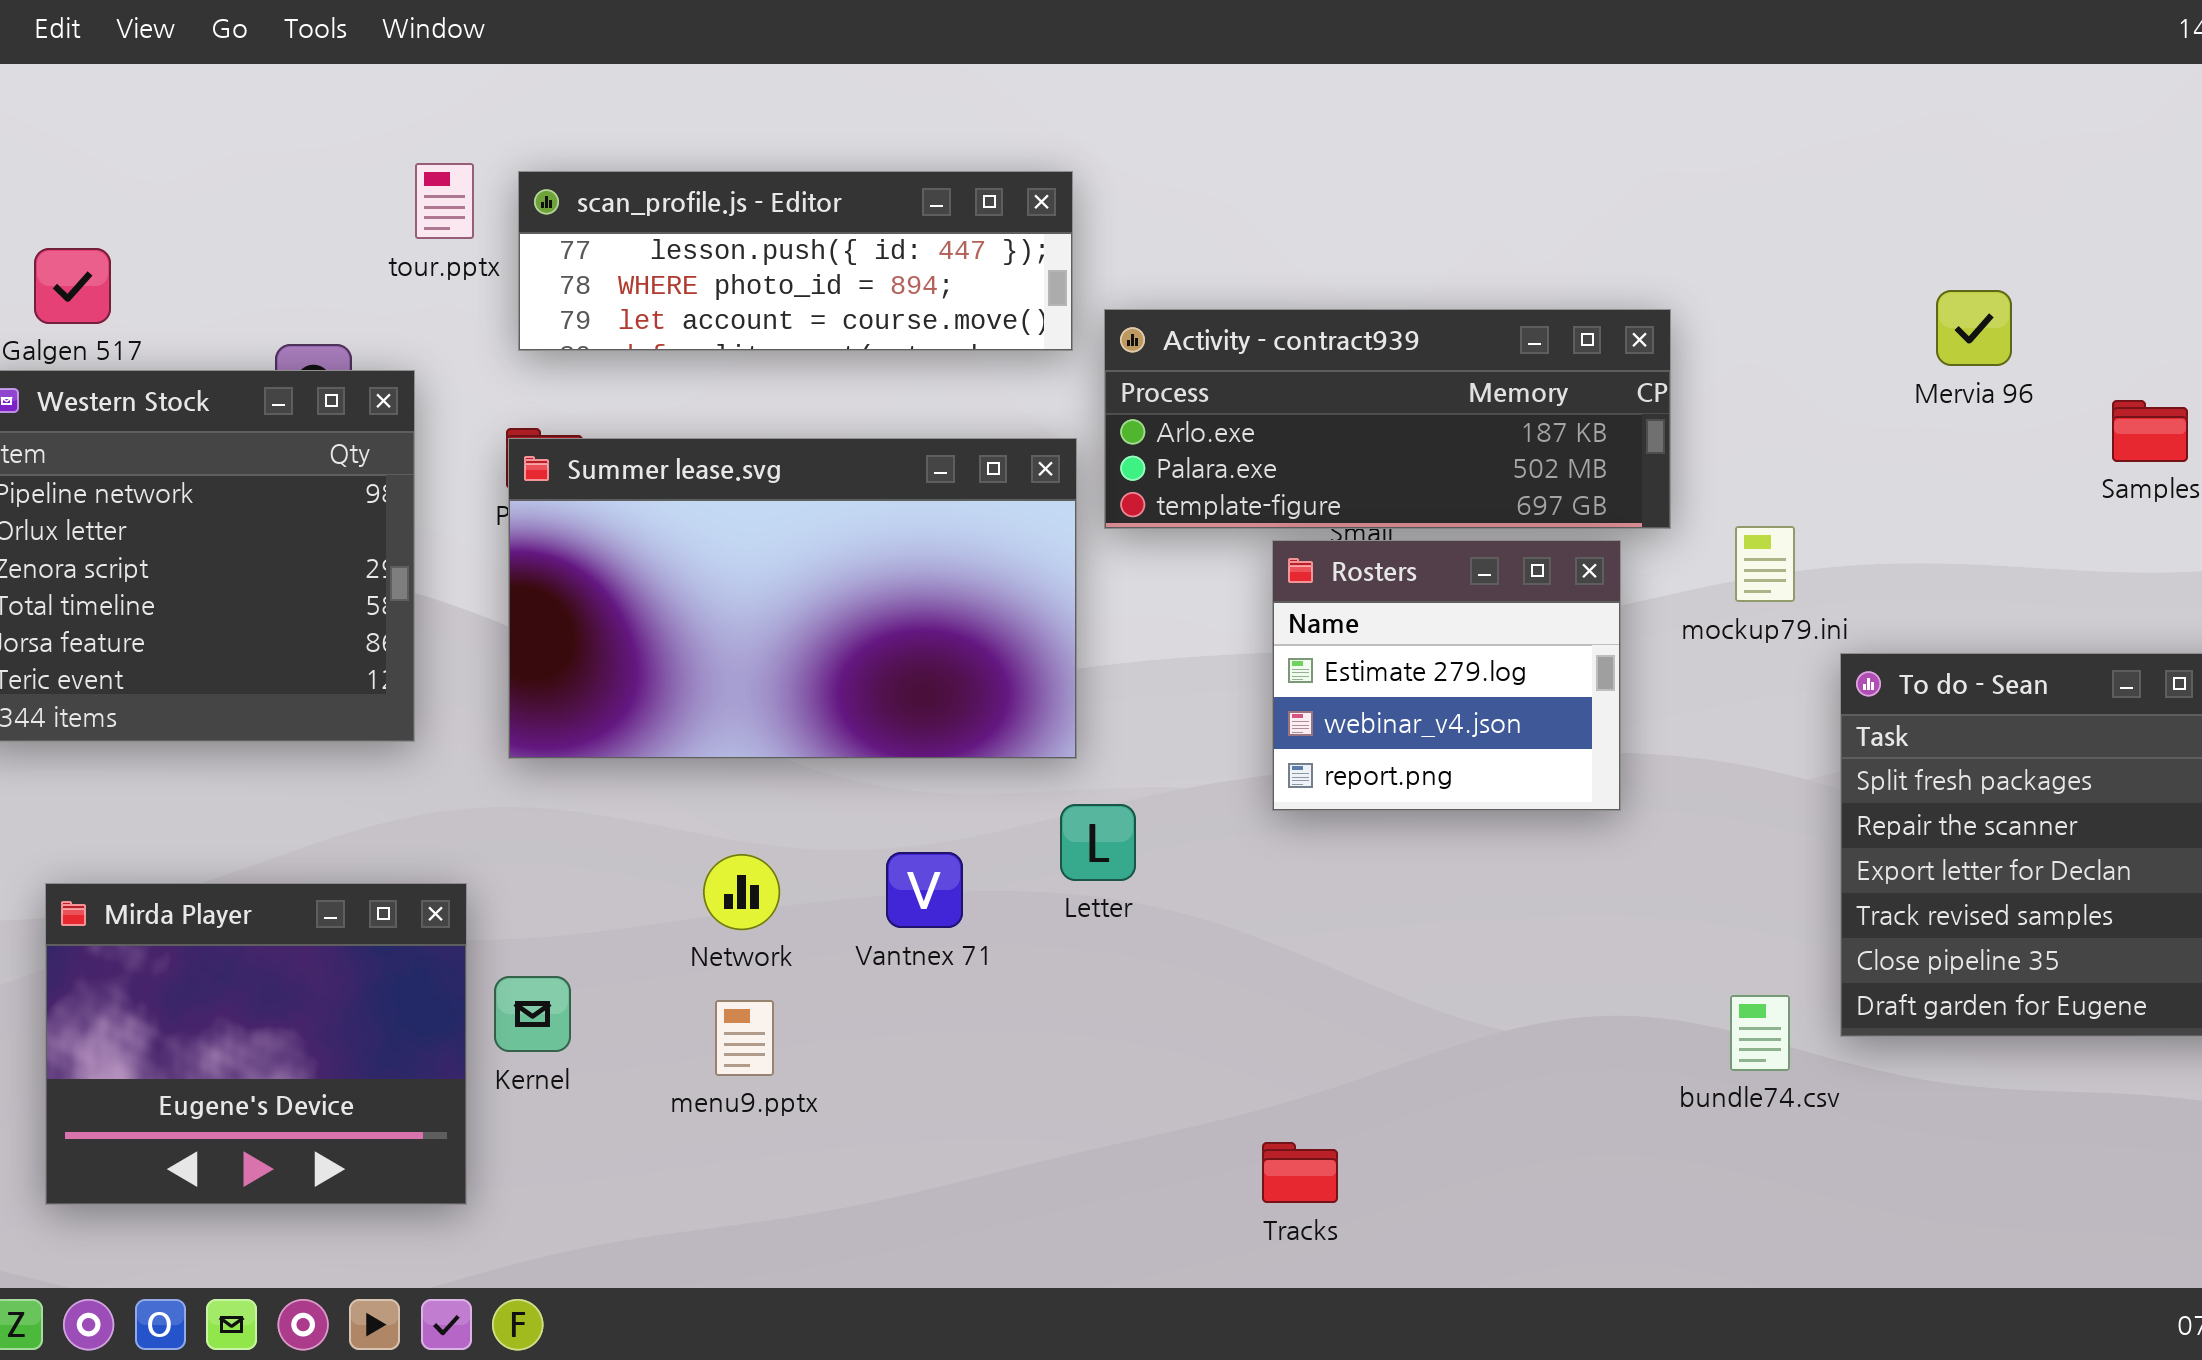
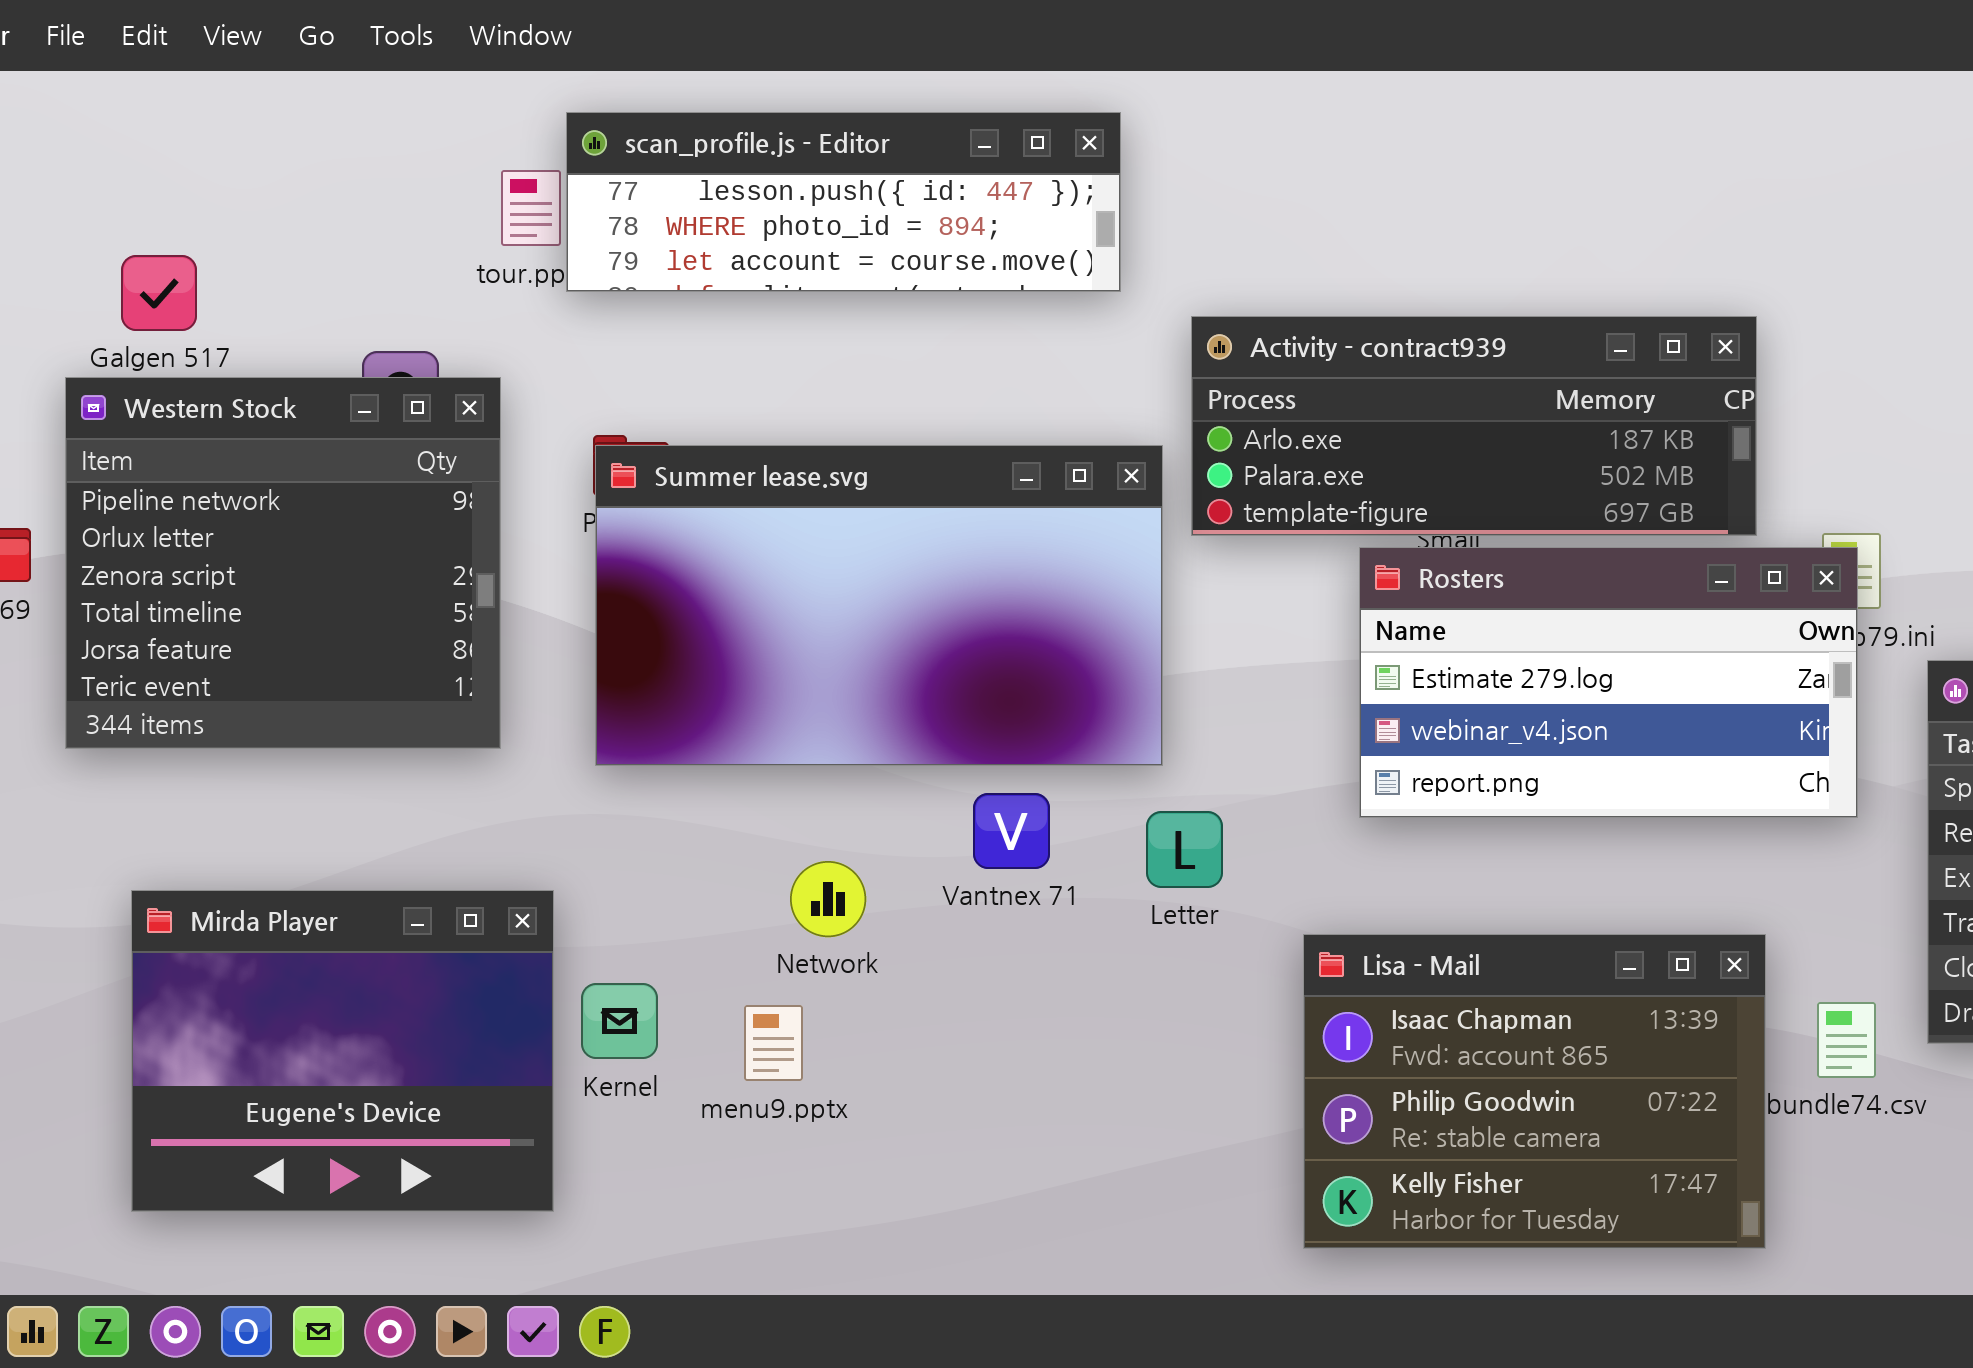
scan_profile.js - Editor: [518,171,1073,351] -> [566,112,1121,292], moved
Rosters: [1272,540,1621,811] -> [1359,547,1858,818], resized
Vantnex 71: [886,852,963,928] -> [973,793,1050,869], moved
Lisa - Mail: none -> [1303,934,1766,1249], opened
menu9.pptx: [715,1000,774,1076] -> [744,1005,803,1081], moved

